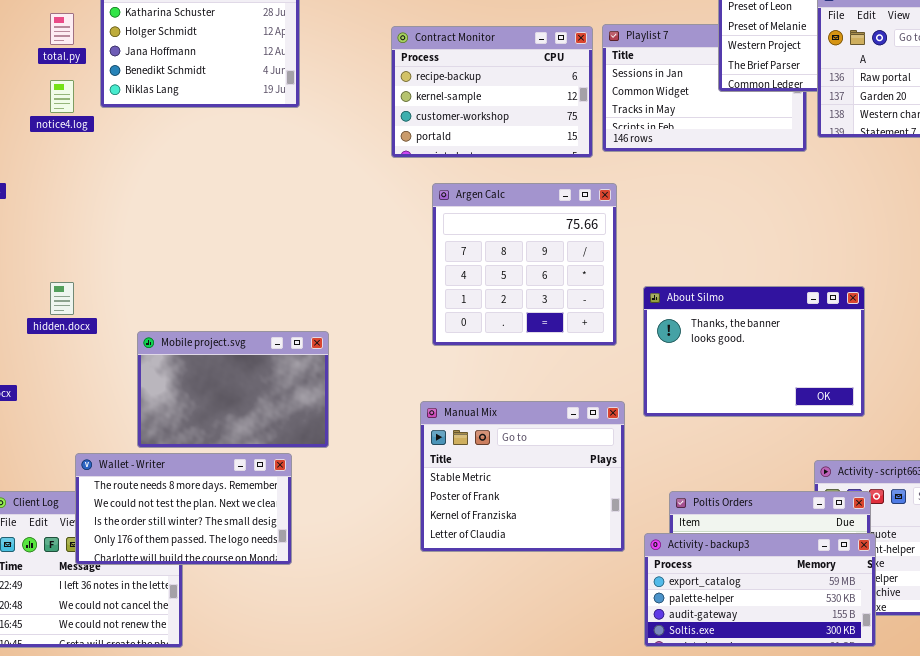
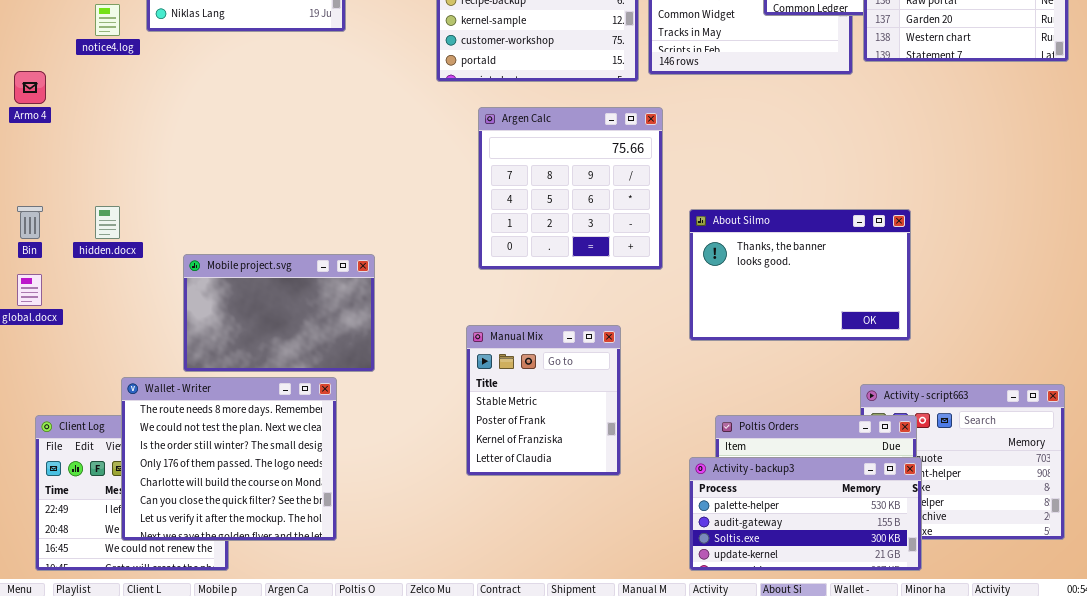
Manual Mix: [420,401,625,552] -> [466,325,621,476], resized
Wallet - Writer: [75,453,292,565] -> [121,377,337,541], resized
Activity - backup3: [644,533,876,647] -> [689,457,922,571], scrolled down 1 row

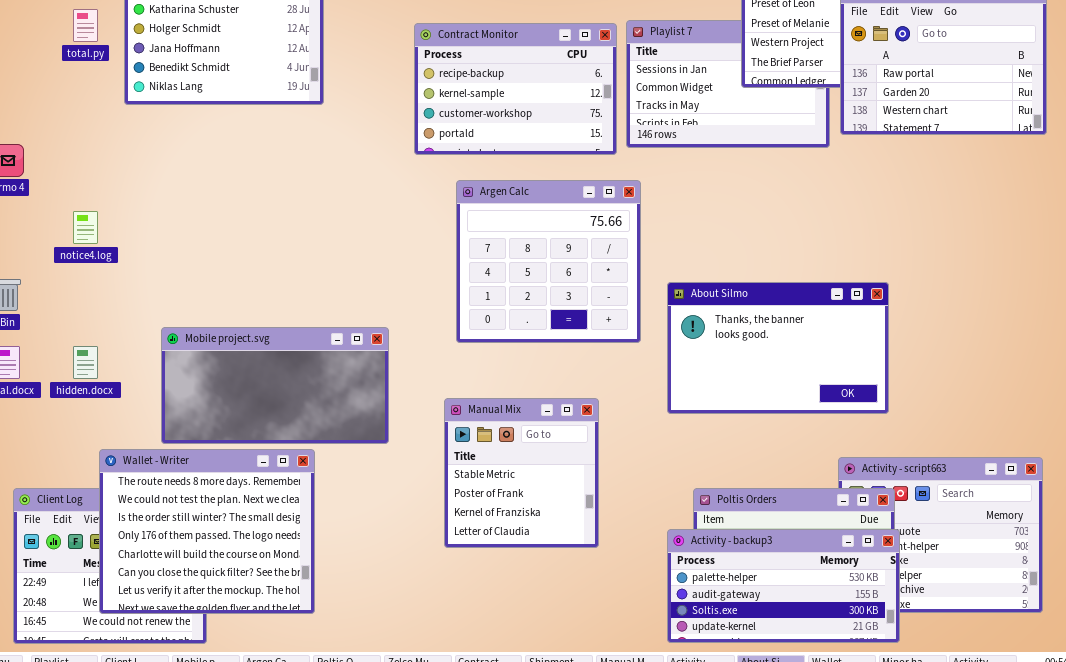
notice4.log: [95,4,120,36] -> [73,211,98,244], moved
hidden.docx: [95,206,120,239] -> [73,346,98,379], moved
Mobile project.svg: [183,254,375,372] -> [161,327,389,444], resized

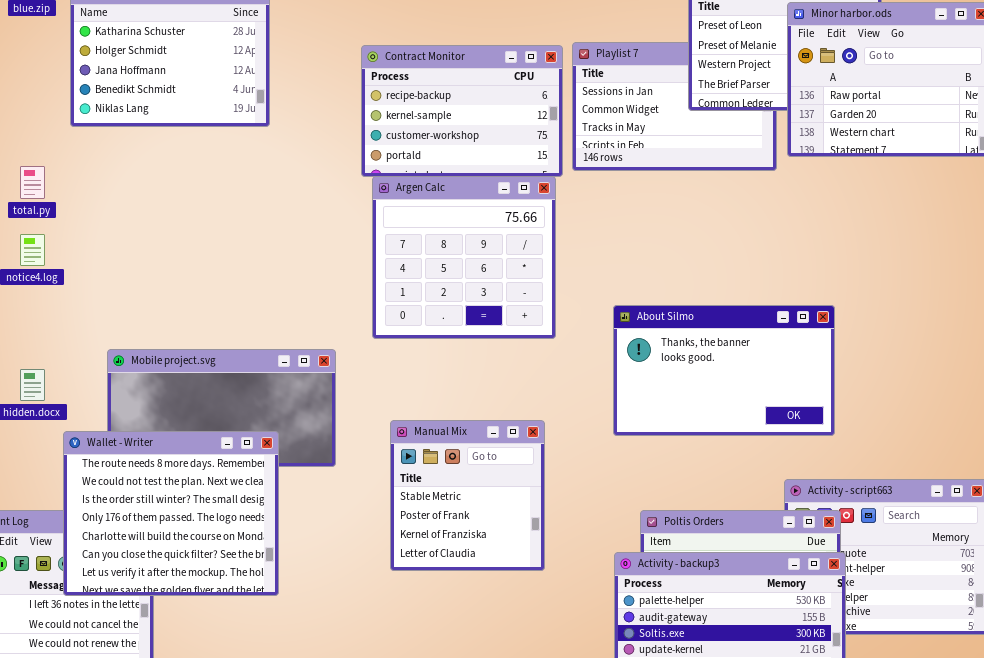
total.py: [73,9,98,42] -> [20,166,45,199], moved
Argen Calc: [456,180,641,343] -> [372,176,556,339], moved
Wallet - Writer: [99,449,315,614] -> [63,431,279,596], moved

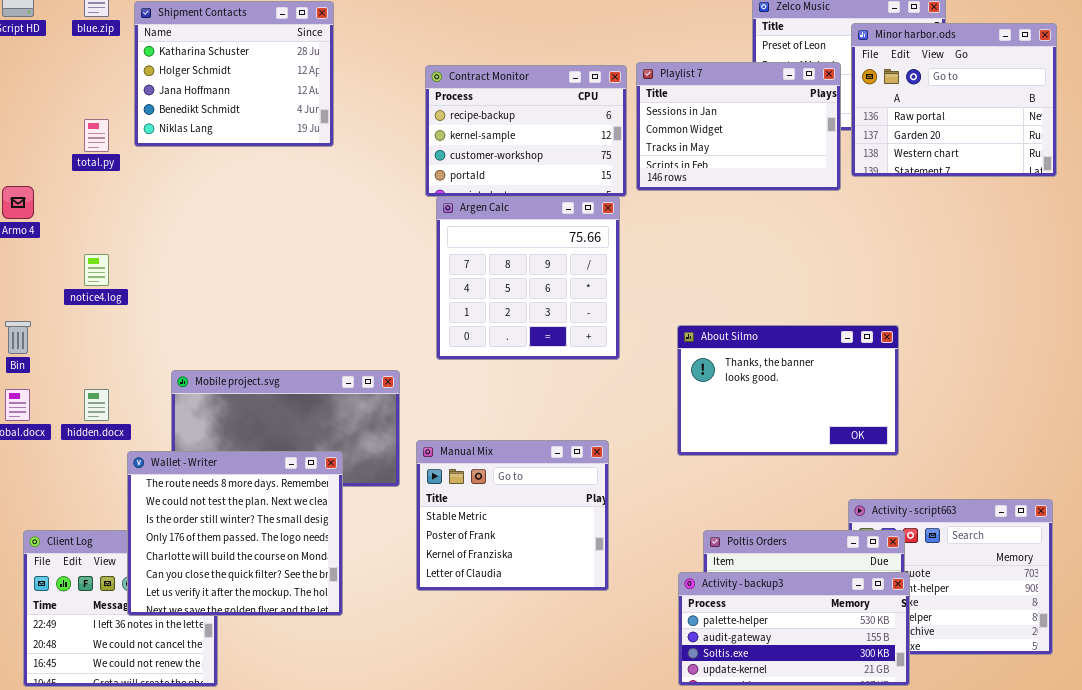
Playlist 7: [572,42,777,171] -> [636,62,841,191], raised
total.py: [20,166,45,199] -> [84,119,109,152], moved
Manual Mix: [390,420,545,571] -> [416,440,609,591], resized

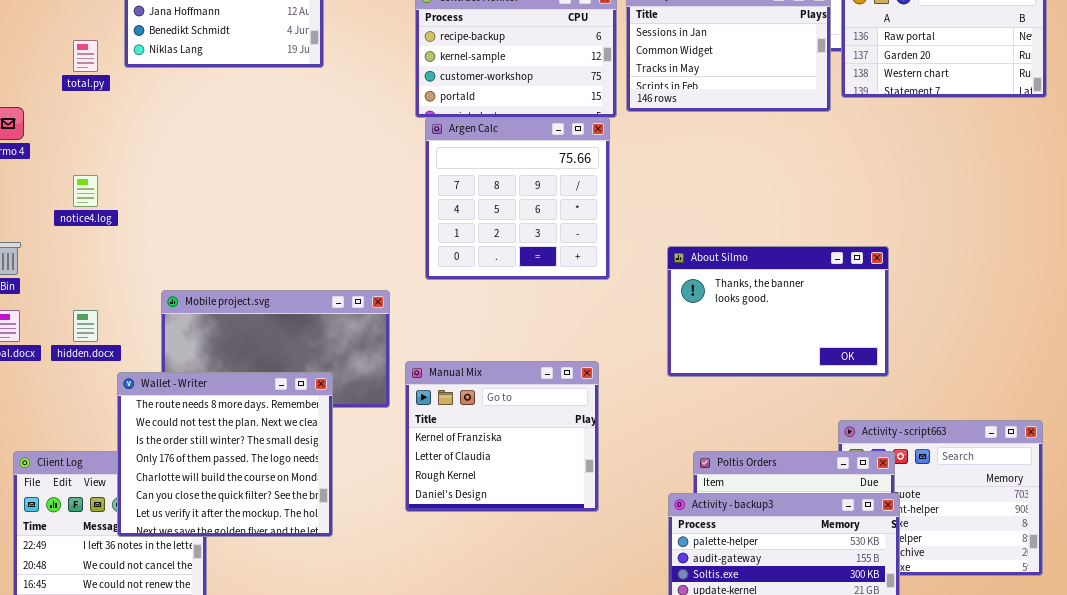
Manual Mix: [416,440,609,591] -> [405,361,599,512], scrolled down 2 rows

